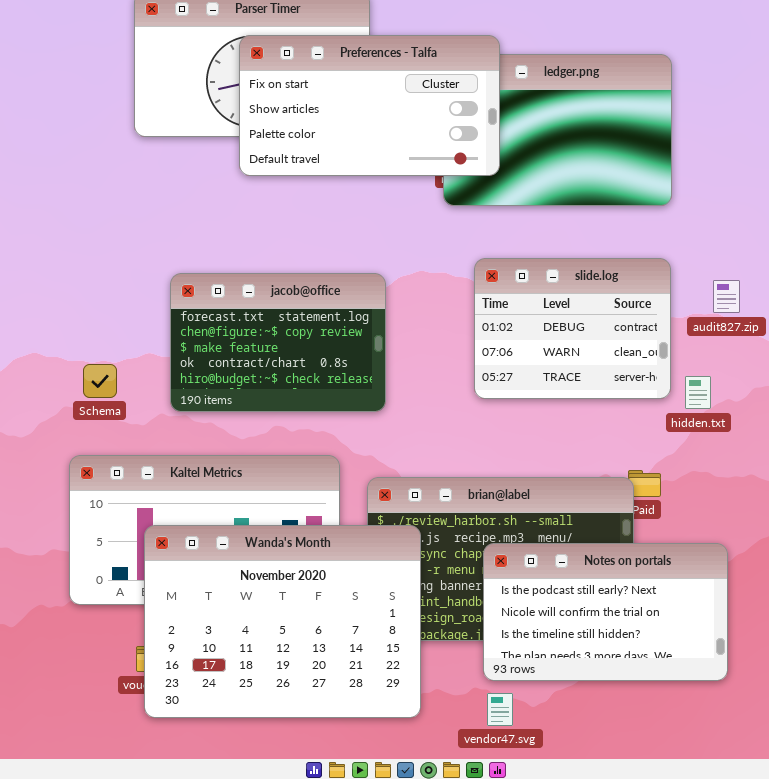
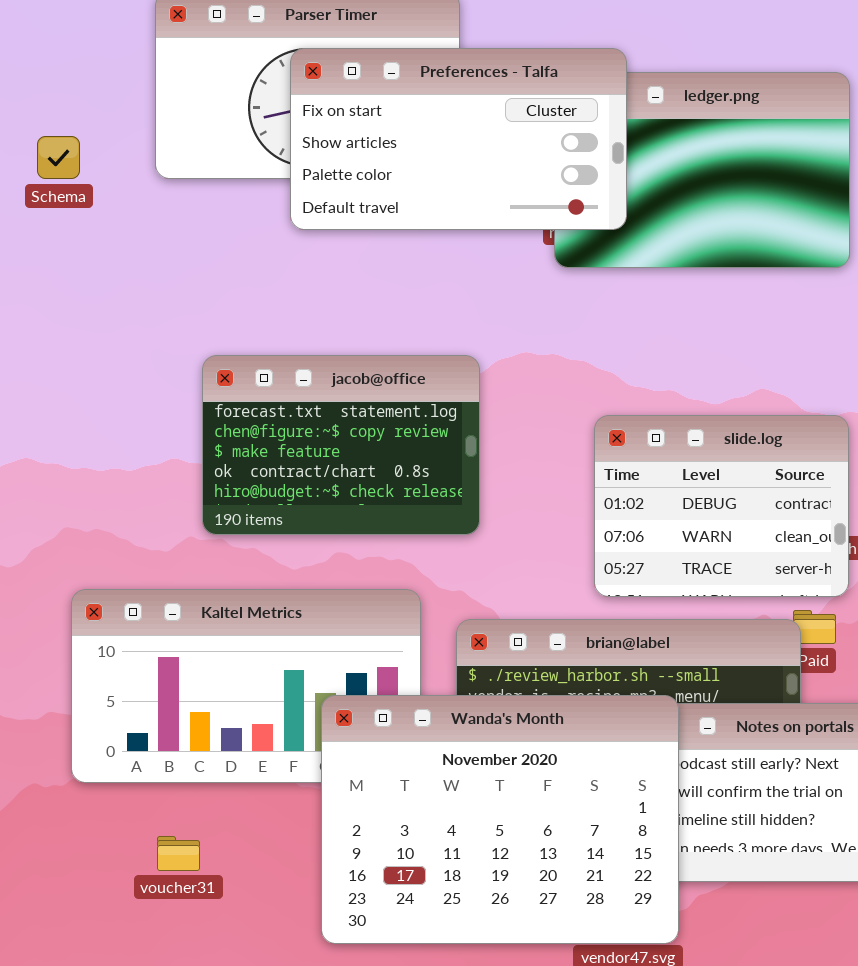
slide.log: [474,258,671,399] -> [594,415,849,597], moved
Schema: [83,364,117,398] -> [37,136,80,179], moved
Wanda's Month: [144,525,421,718] -> [321,695,679,944], moved

